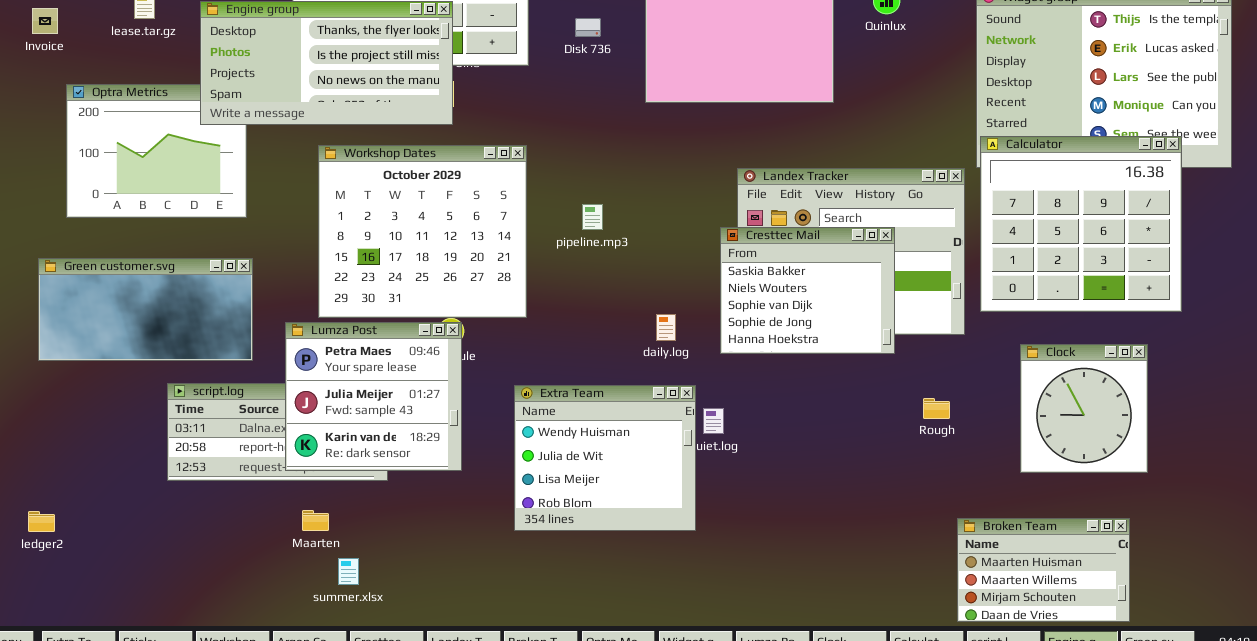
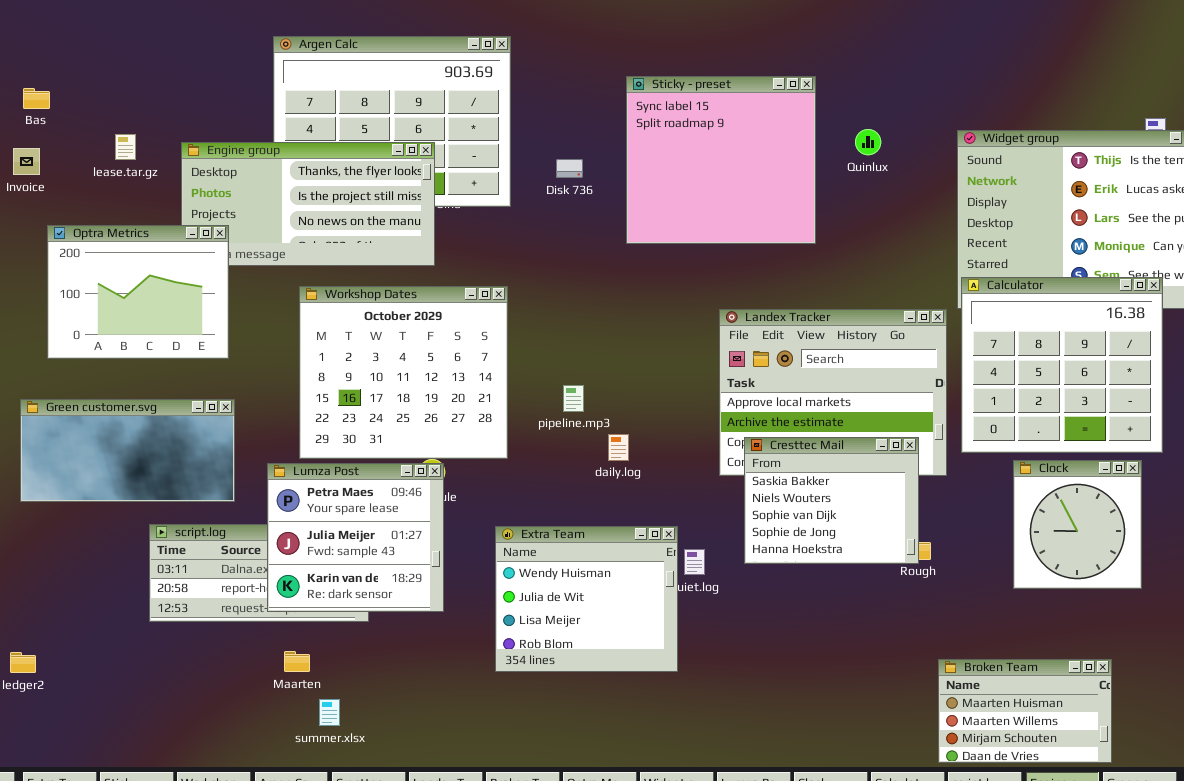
Optra Metrics: [66,84,247,218] -> [47,225,229,359], raised
pipeline.mp3: [582,204,603,230] -> [563,385,584,412], moved
Cresttec Mail: [720,227,895,354] -> [744,437,919,564], moved
daily.log: [656,314,676,341] -> [608,434,629,461], moved
Clock: [1020,344,1148,473] -> [1013,460,1142,589], moved

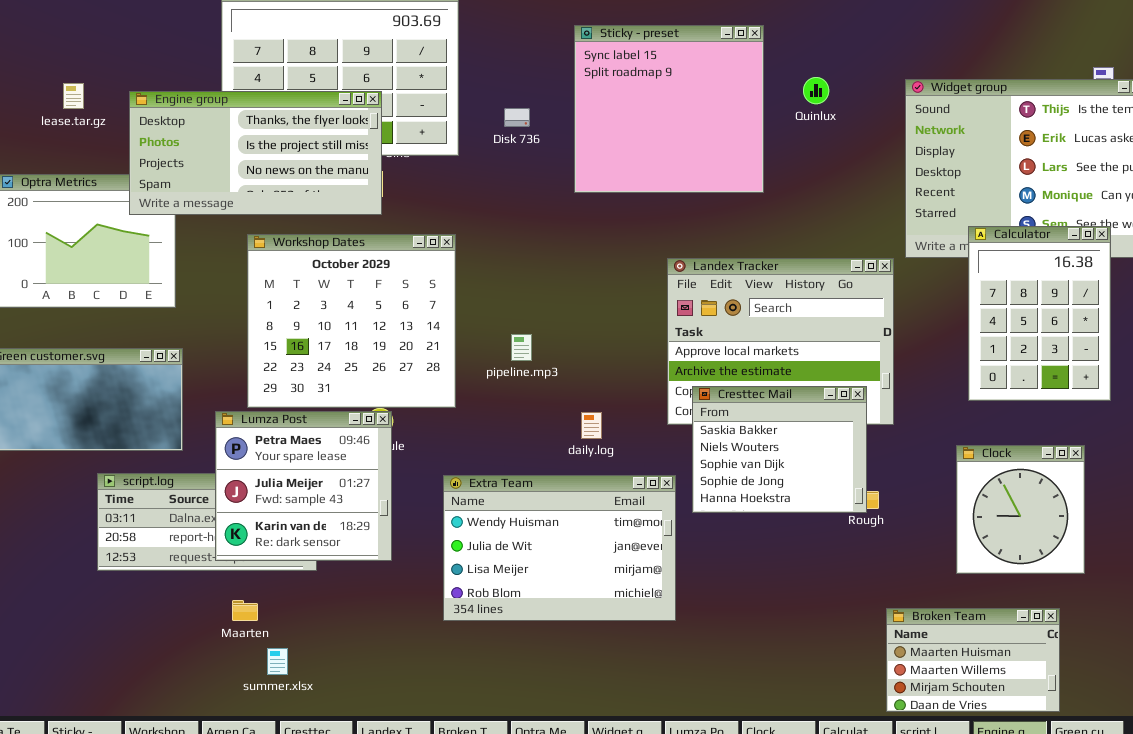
Engine group: [181,142,435,266] -> [129,91,382,215], raised
Calculator: [961,277,1163,453] -> [968,226,1111,401], resized
daily.log: [608,434,629,461] -> [581,412,602,439], moved
Clock: [1013,460,1142,589] -> [956,445,1085,574], moved
Extra Team: [495,526,678,672] -> [443,475,676,621], resized

